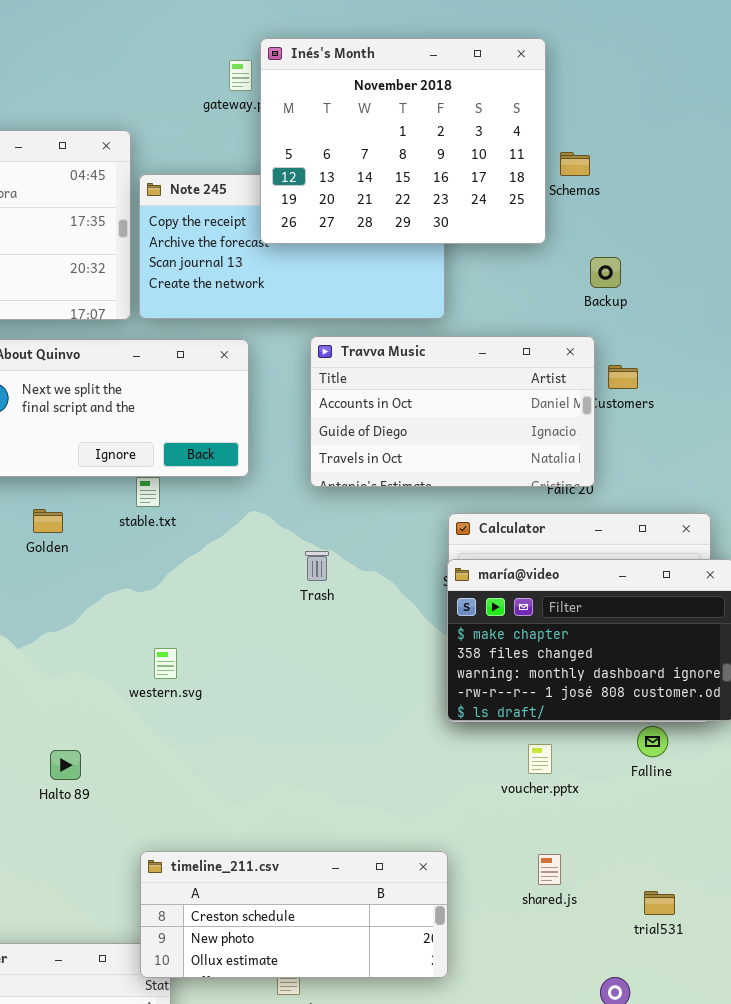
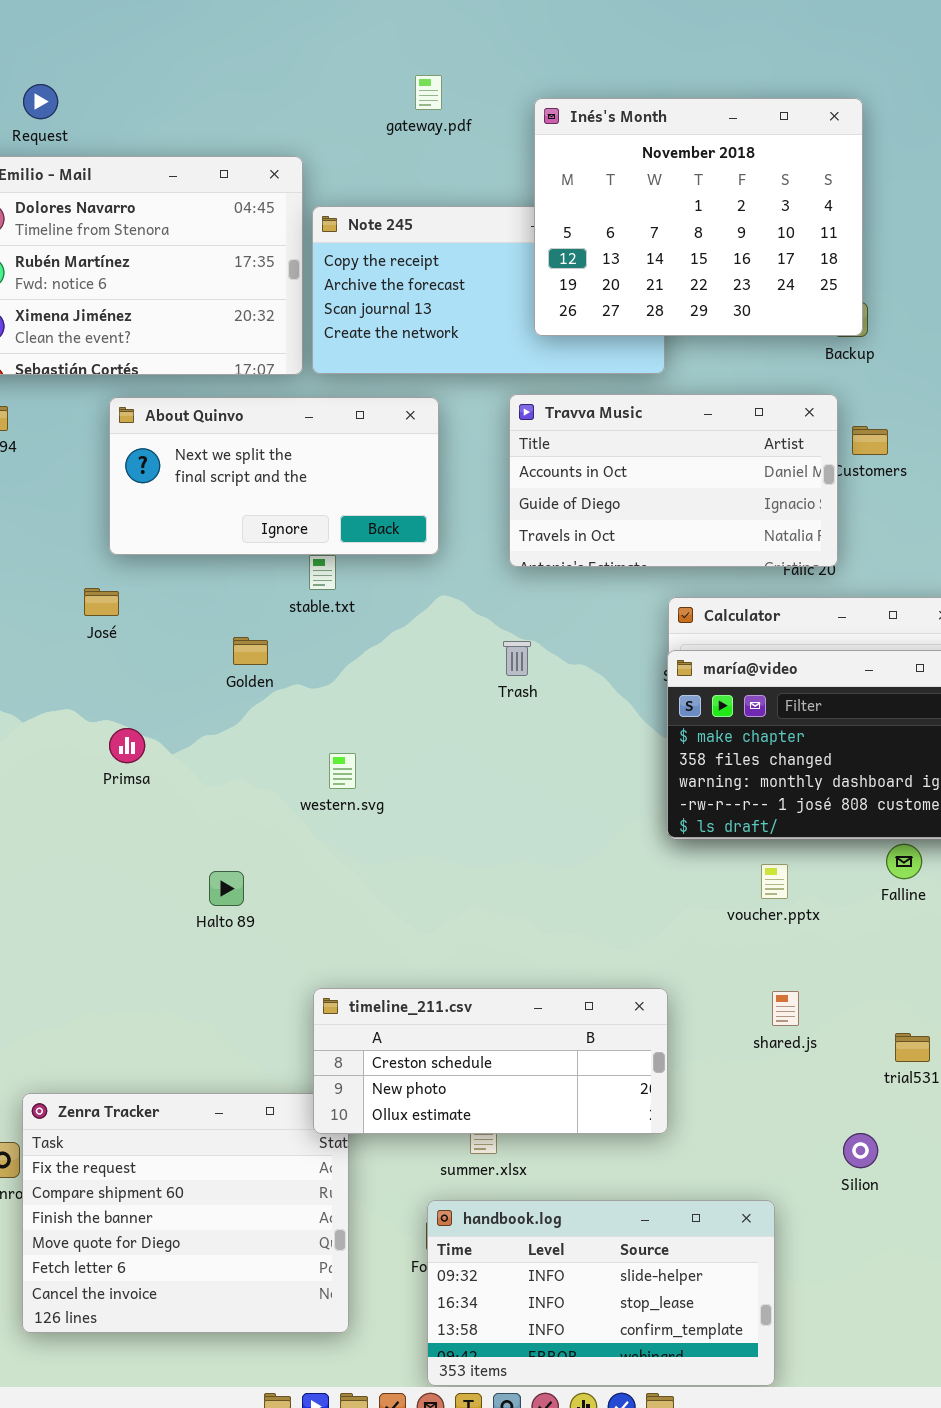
Inés's Month: [260,38,546,244] -> [534,98,863,336], moved
Golden: [33,509,63,533] -> [233,637,268,665], moved

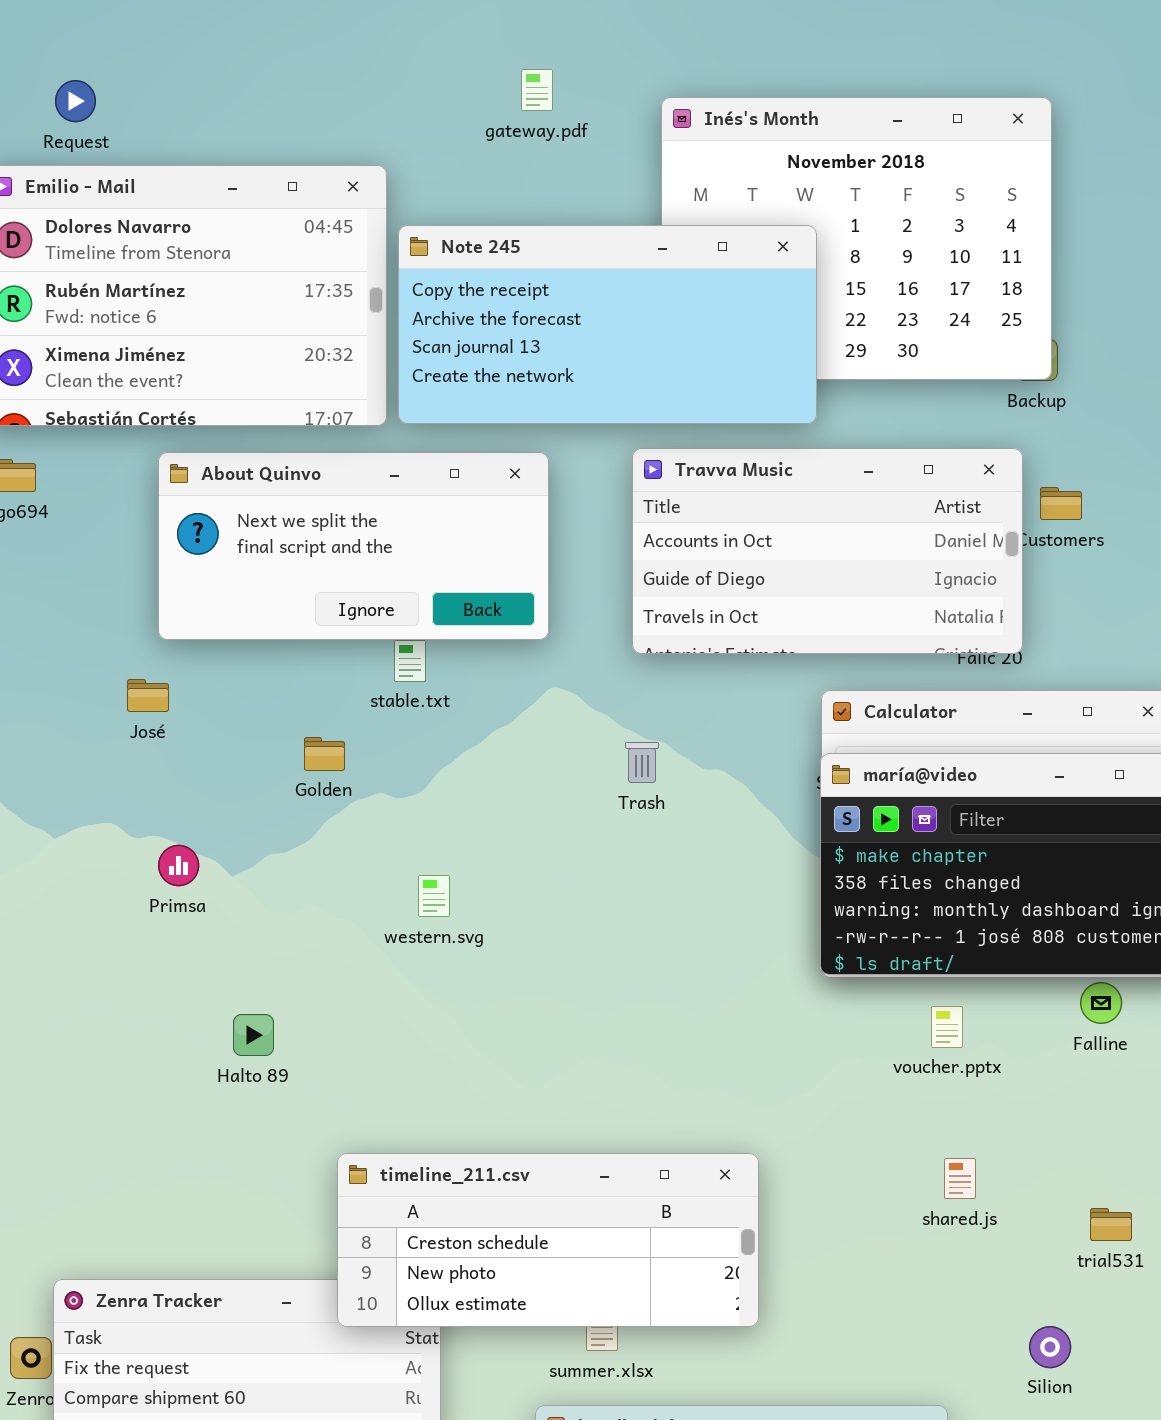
Note 245: [312,206,665,374] -> [398,225,817,424], raised
Halto 89: [209,871,244,906] -> [233,1014,274,1056], moved
timeline_211.csv: [313,988,668,1134] -> [337,1153,759,1327], moved

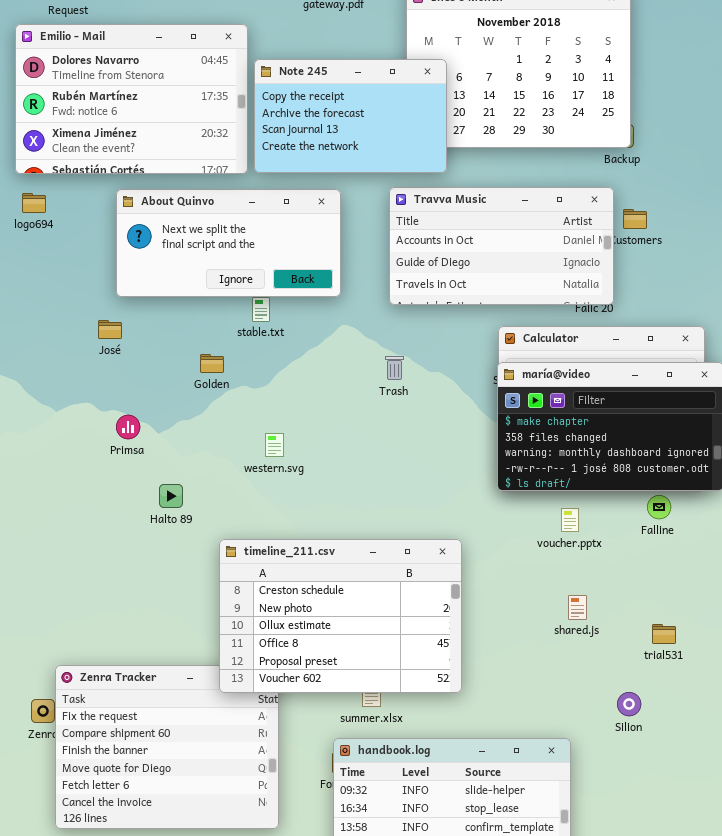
Note 245: [398,225,817,424] -> [254,59,447,173], resized
Halto 89: [233,1014,274,1056] -> [159,484,183,508], moved
timeline_211.csv: [337,1153,759,1327] -> [219,539,462,693], resized

